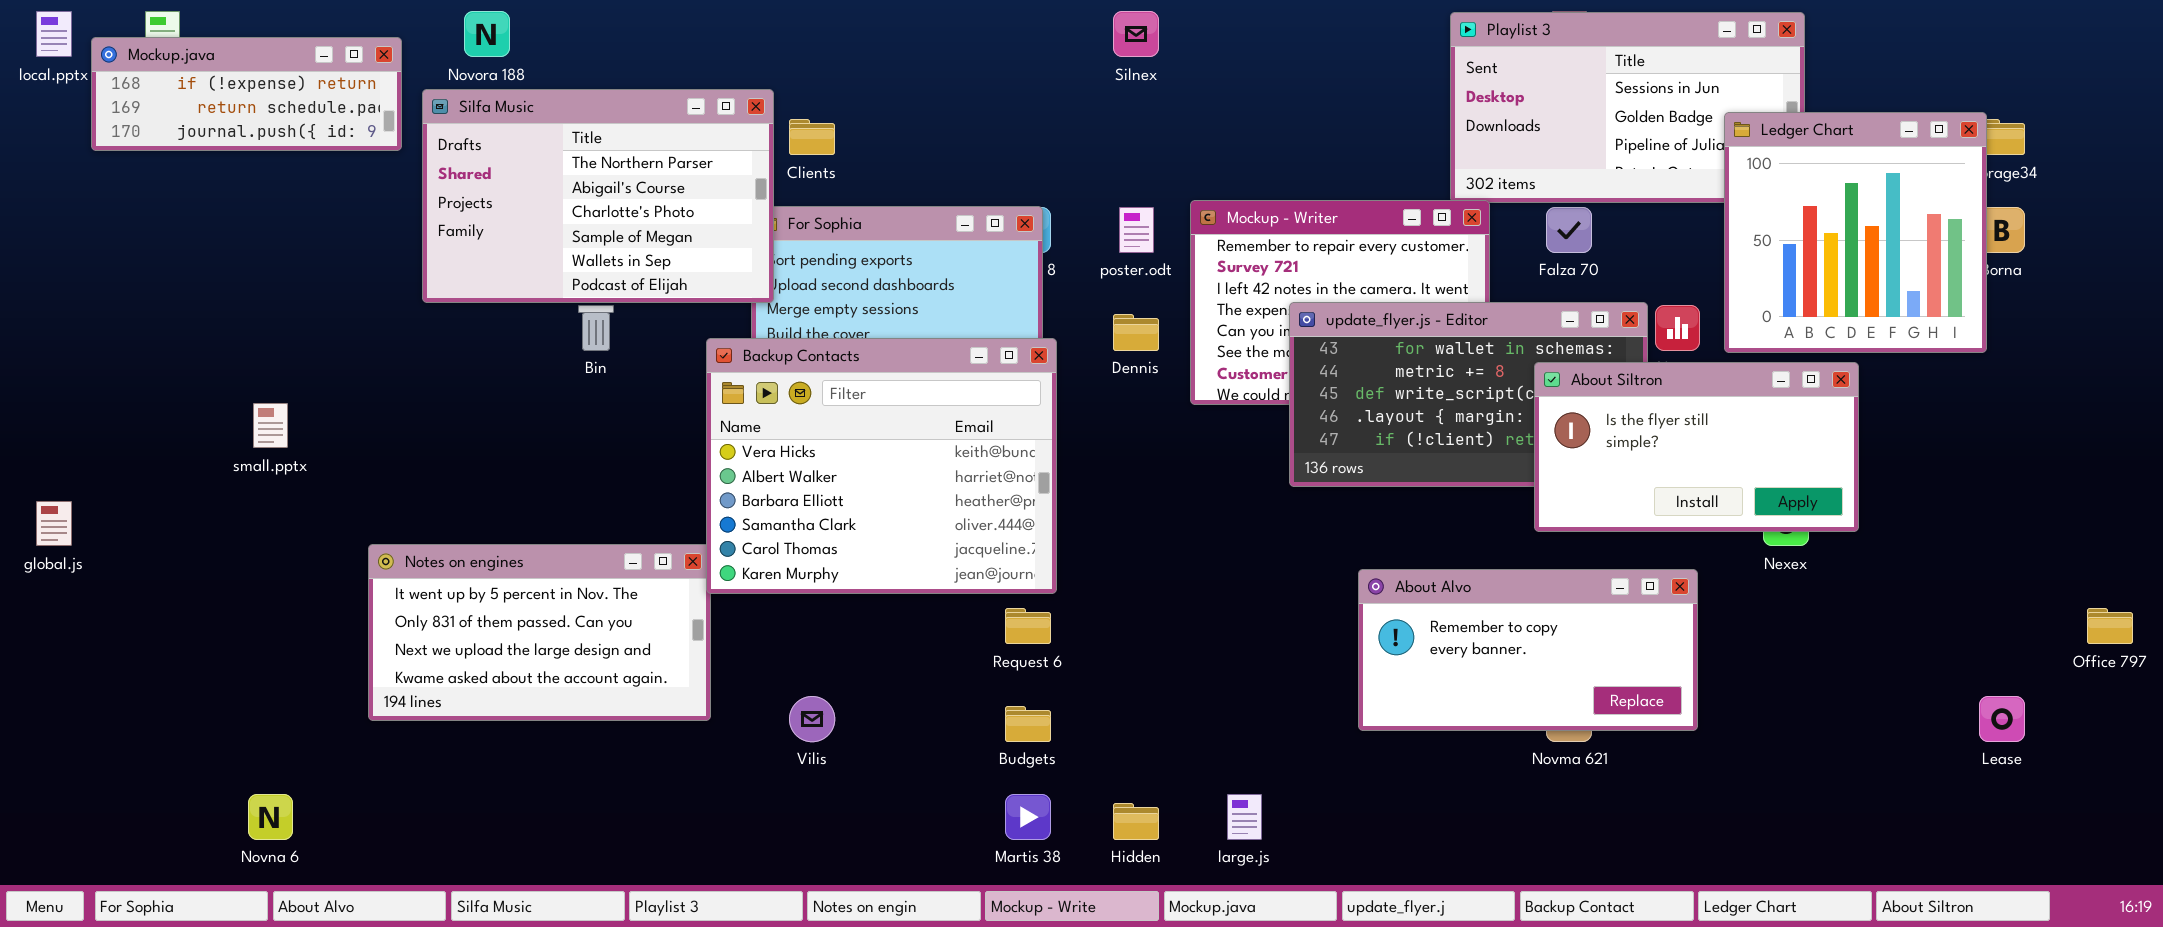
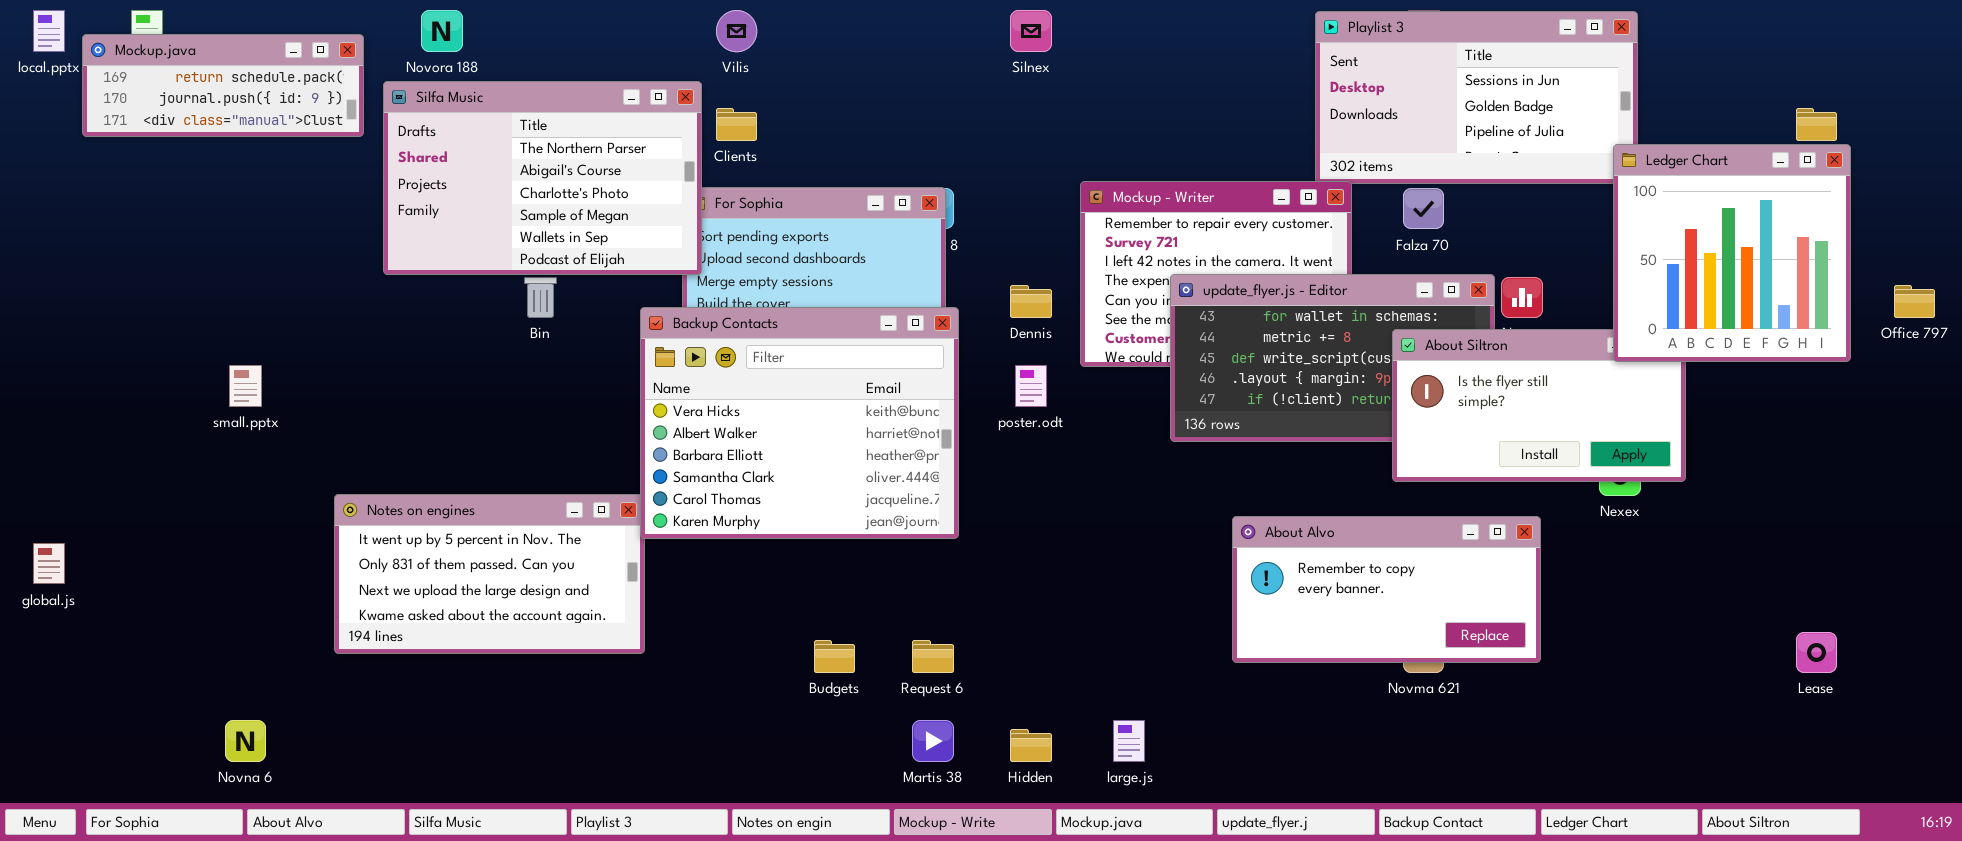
Mockup.java: [91,37,402,151] -> [82,34,364,137], scrolled down 1 row
Ledger Chart: [1724,112,1987,353] -> [1613,144,1851,362], moved
poster.odt: [1119,207,1154,253] -> [1015,365,1047,407], moved
global.js: [36,501,72,546] -> [33,543,65,584], moved
Request 6: [1005,608,1051,644] -> [912,640,954,673], moved
Office 797: [2087,608,2133,644] -> [1894,285,1935,318], moved
Vilis: [789,696,835,742] -> [716,10,757,52], moved
Budgets: [1005,706,1051,742] -> [814,640,855,673], moved

